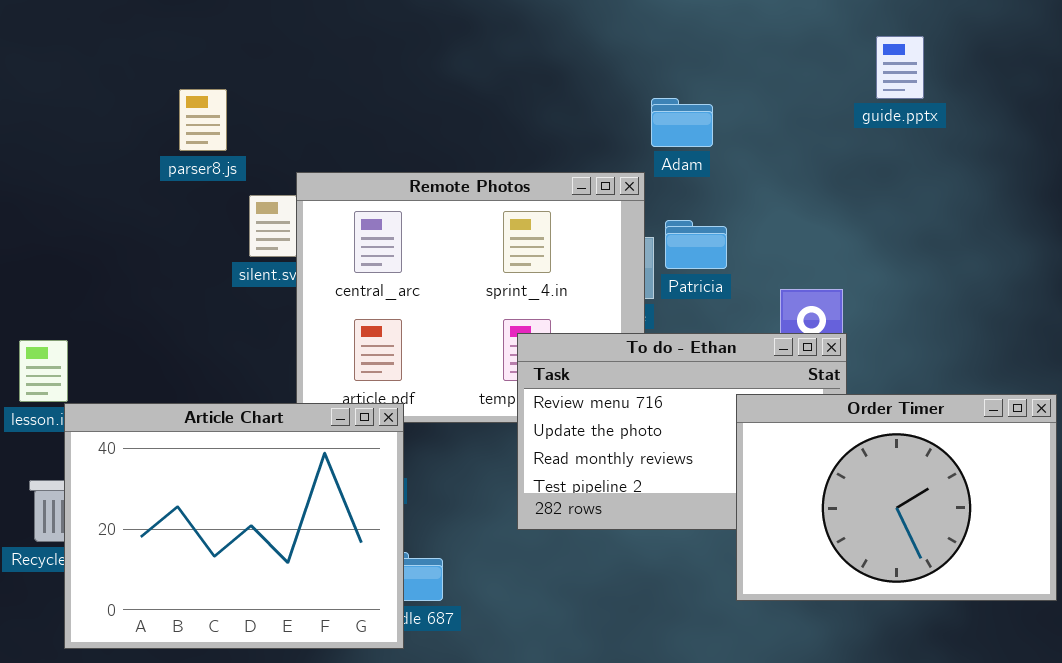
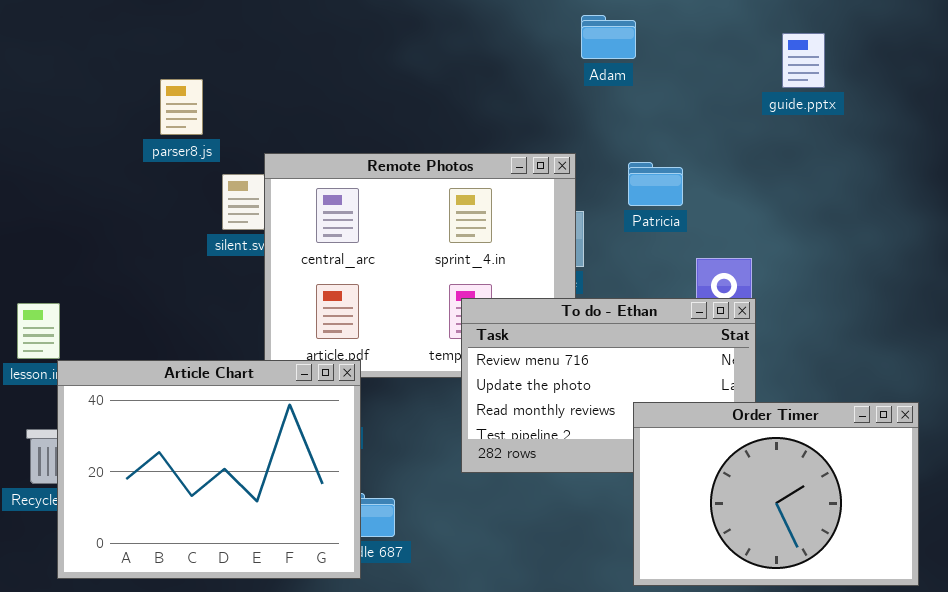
Adam: [651,98,713,147] -> [581,15,636,59], moved
Patricia: [665,220,727,269] -> [628,162,683,206], moved
Order Timer: [736,394,1057,601] -> [633,402,919,586], moved

